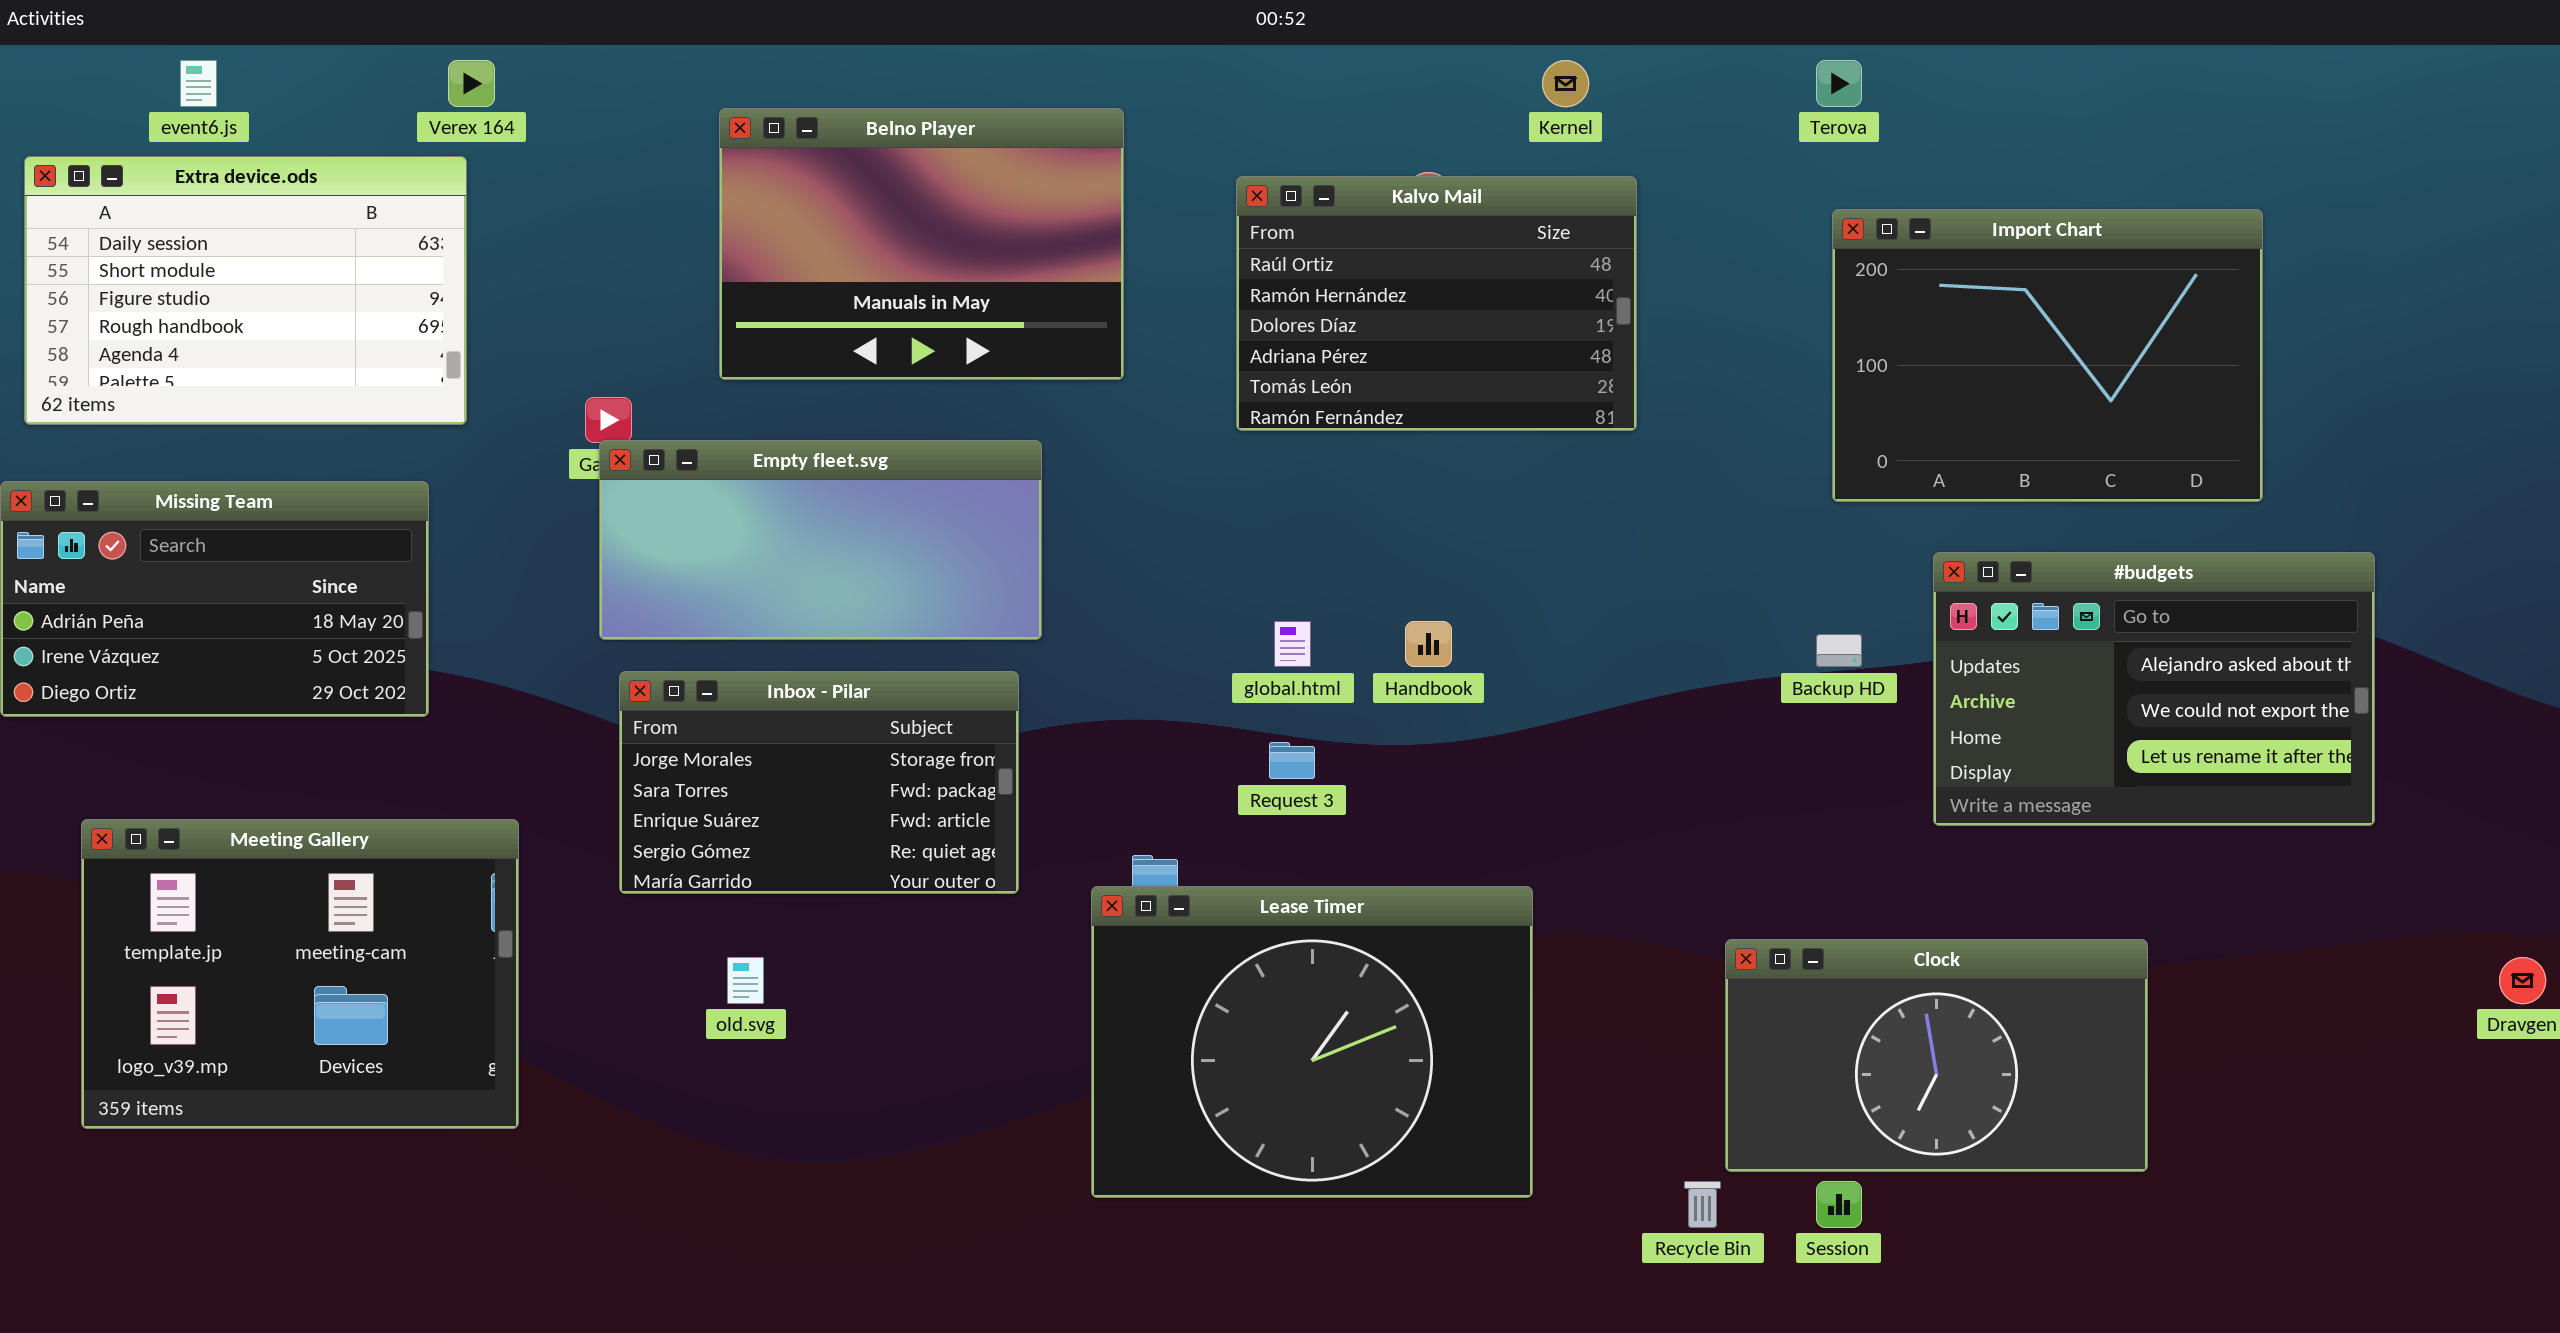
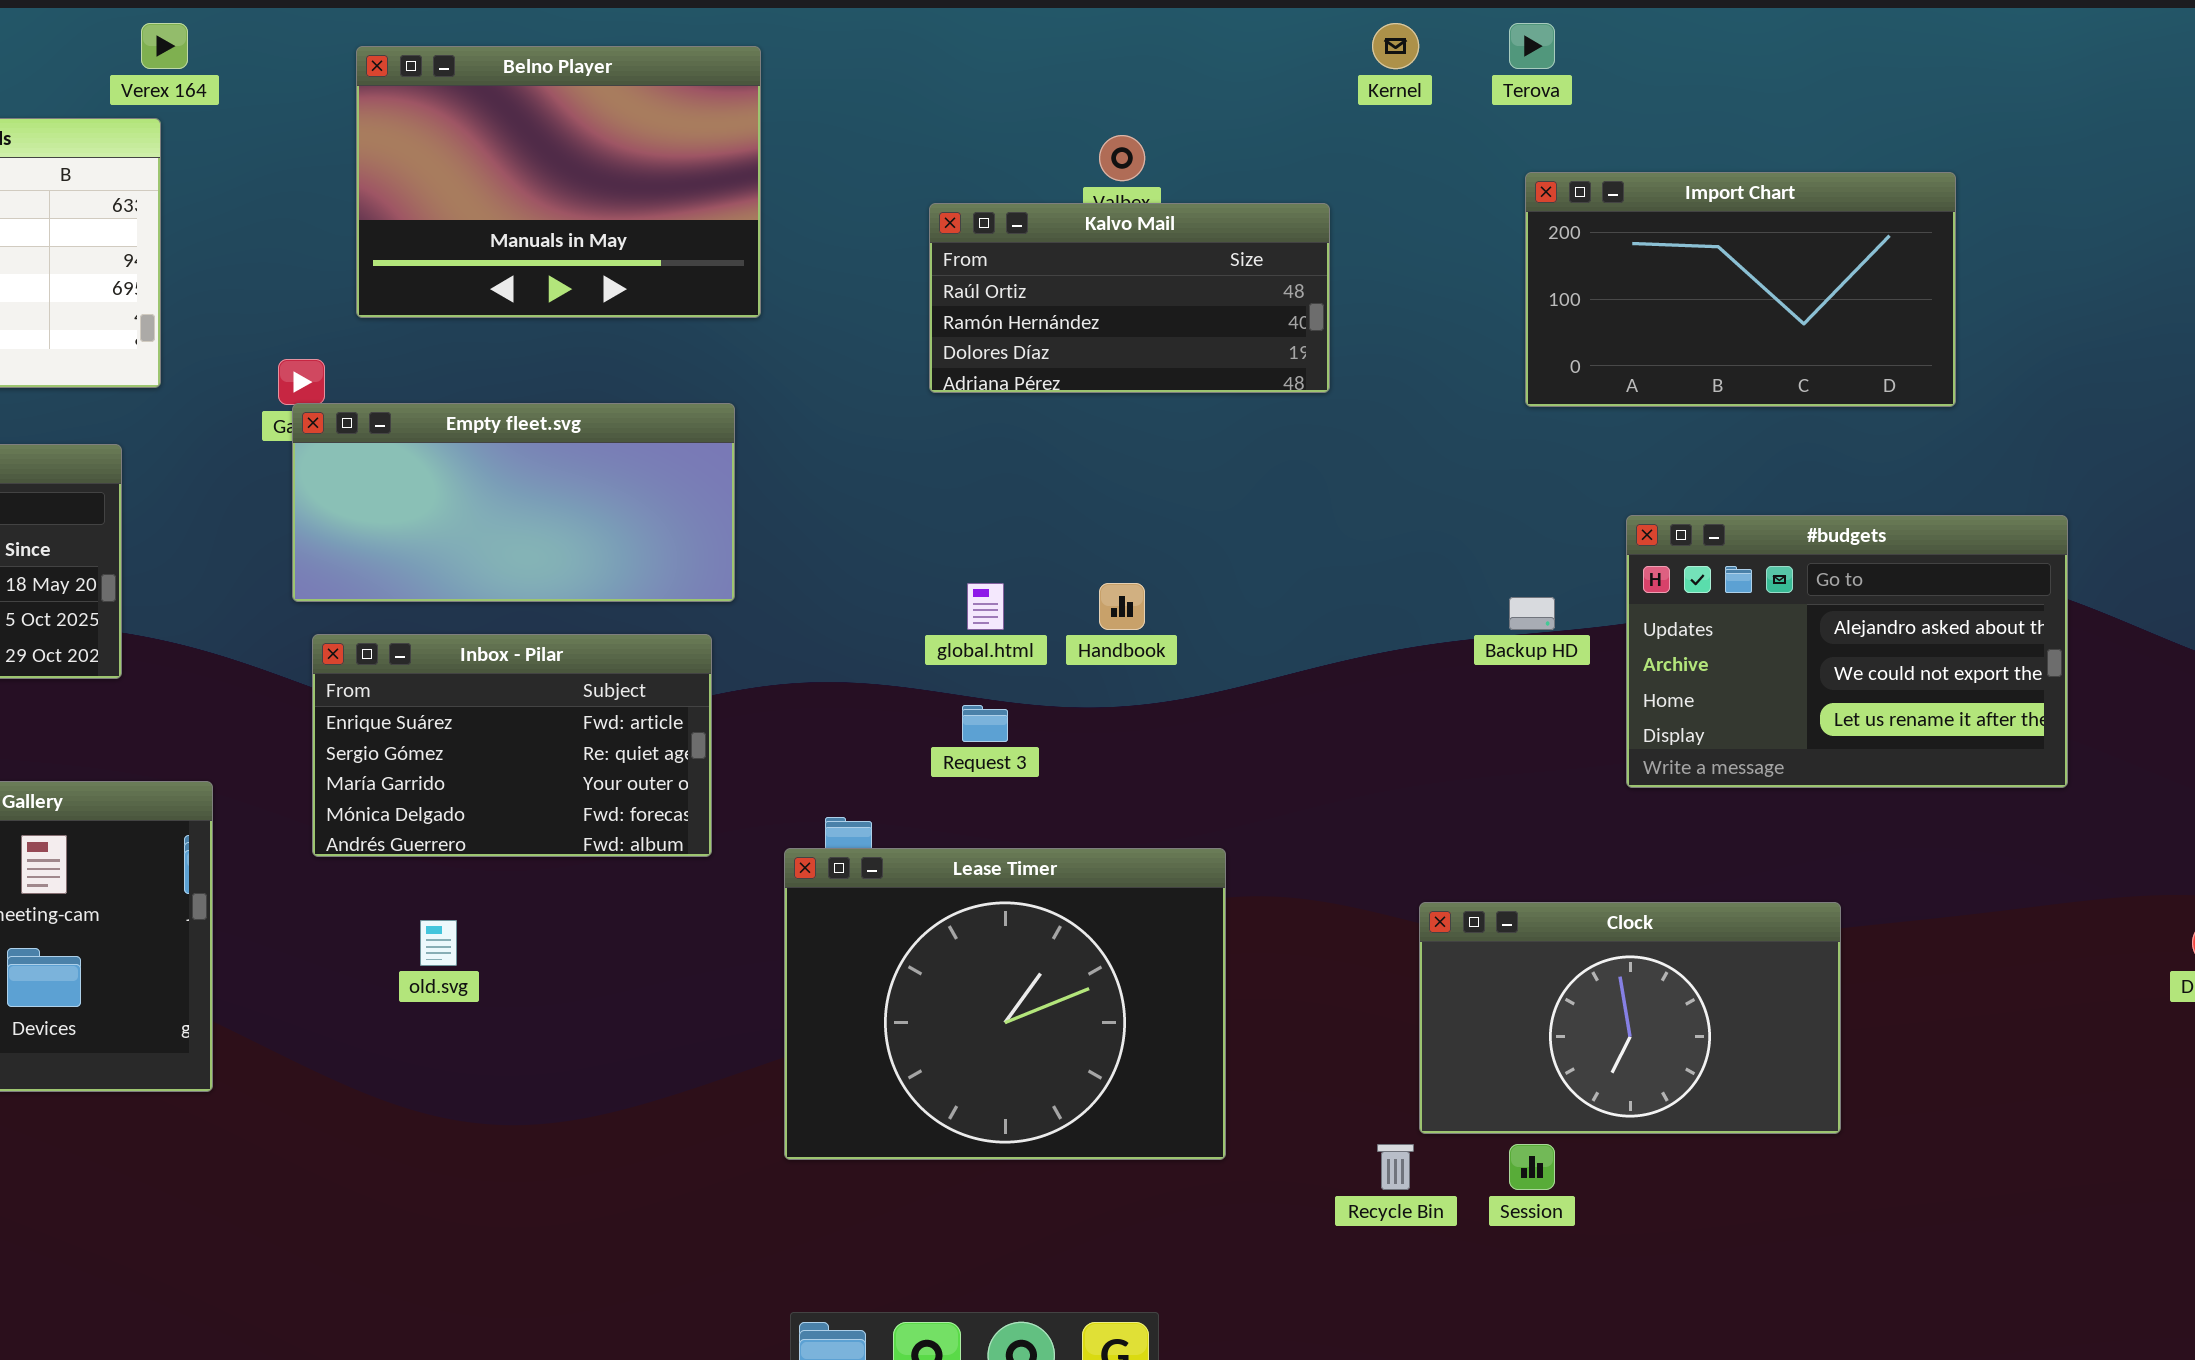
Kernel: [1542,60,1589,107] -> [1372,23,1419,69], moved
Belno Player: [719,108,1124,380] -> [356,46,761,318], moved
Kalvo Mail: [1236,176,1637,431] -> [929,203,1330,393], resized
Import Chart: [1832,209,2263,502] -> [1525,172,1956,407], resized
Inbox - Pilar: [619,671,1019,894] -> [312,634,712,857], scrolled down 2 rows

